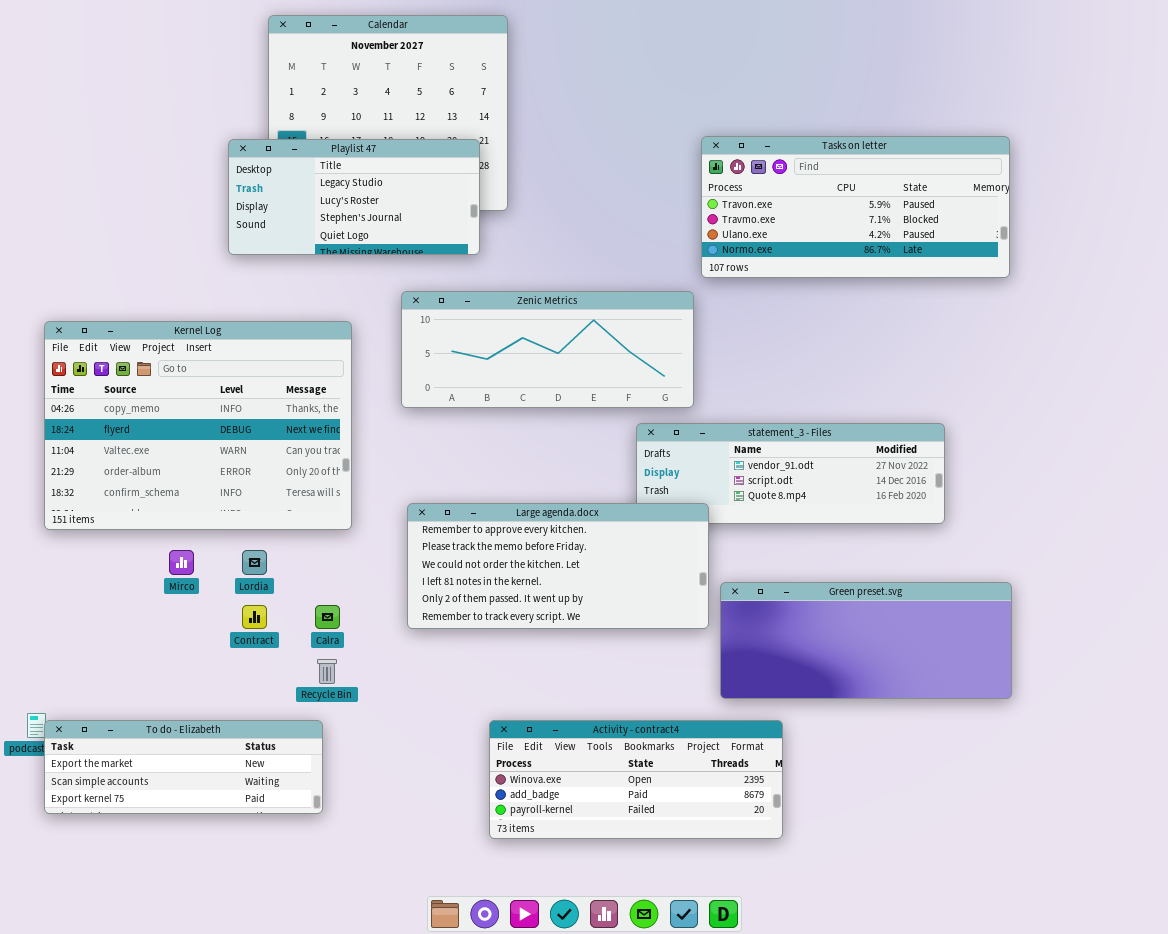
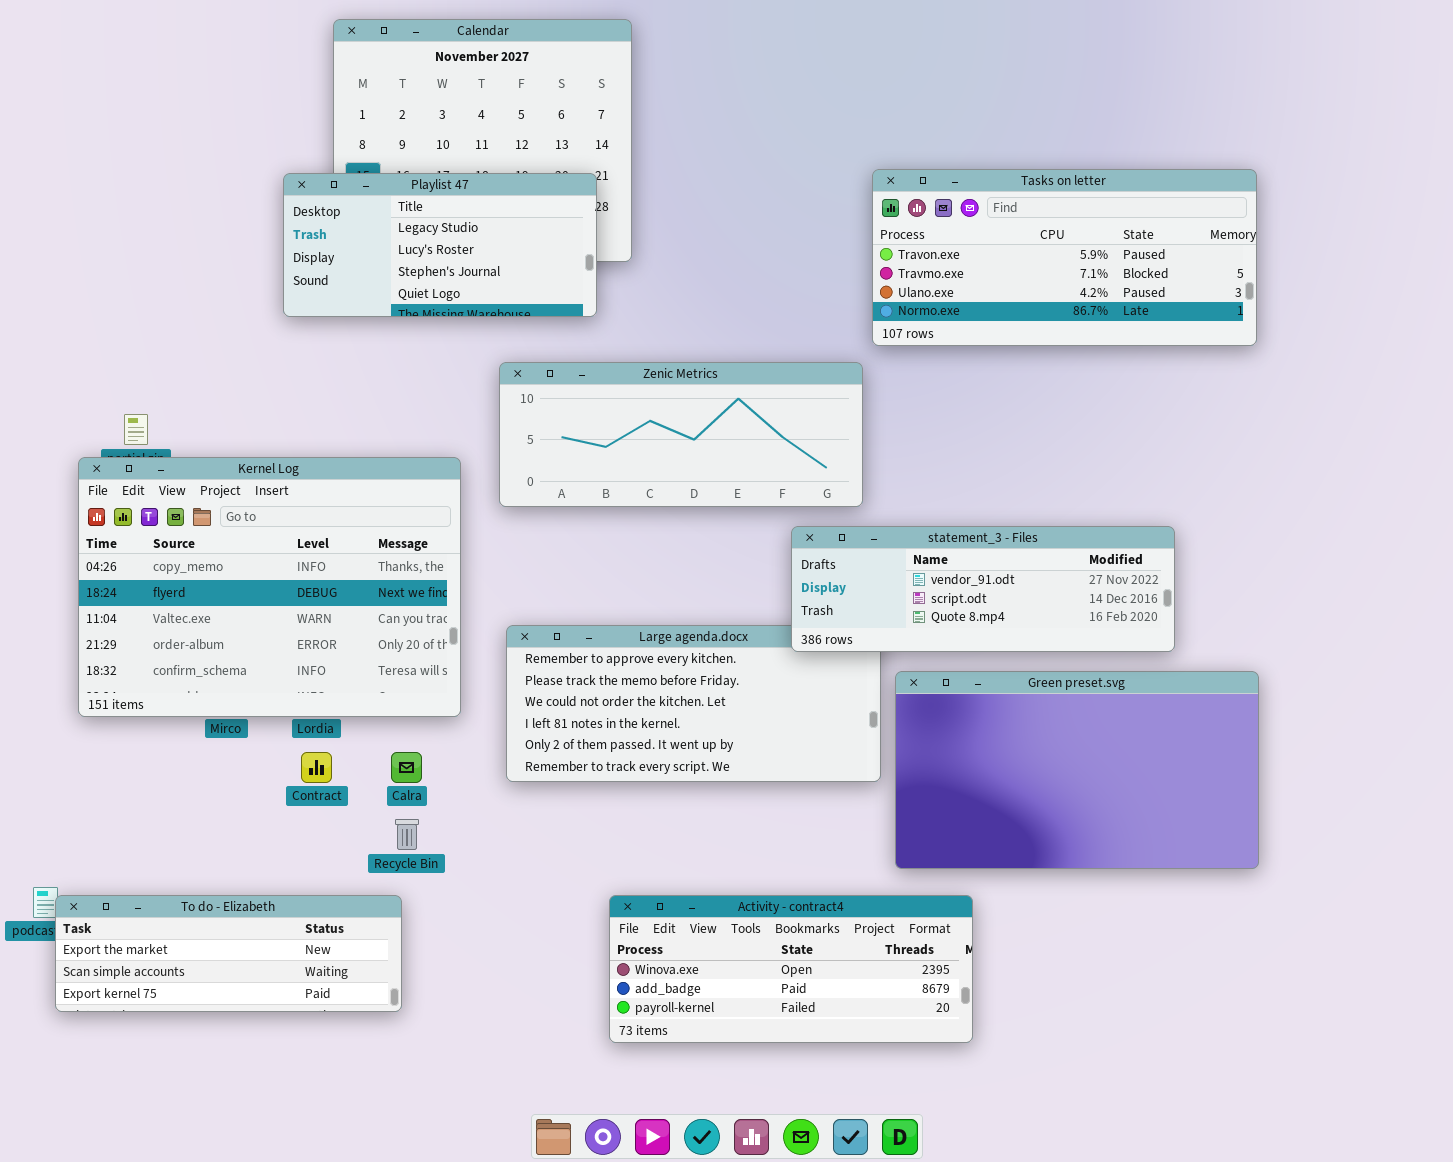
Kernel Log: [44,321,352,530] -> [78,457,461,717], moved
statement_3 - Files: [636,423,945,524] -> [791,526,1175,652], raised
Green preset.svg: [720,582,1012,699] -> [895,671,1259,869], resized

